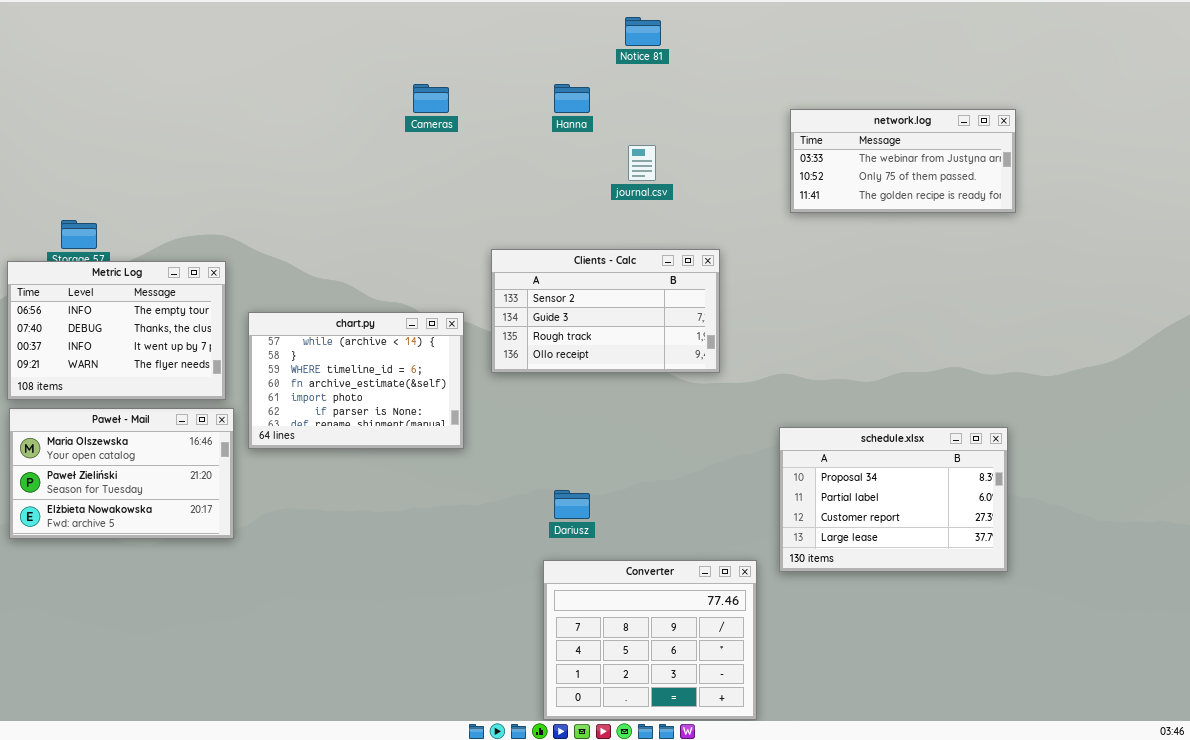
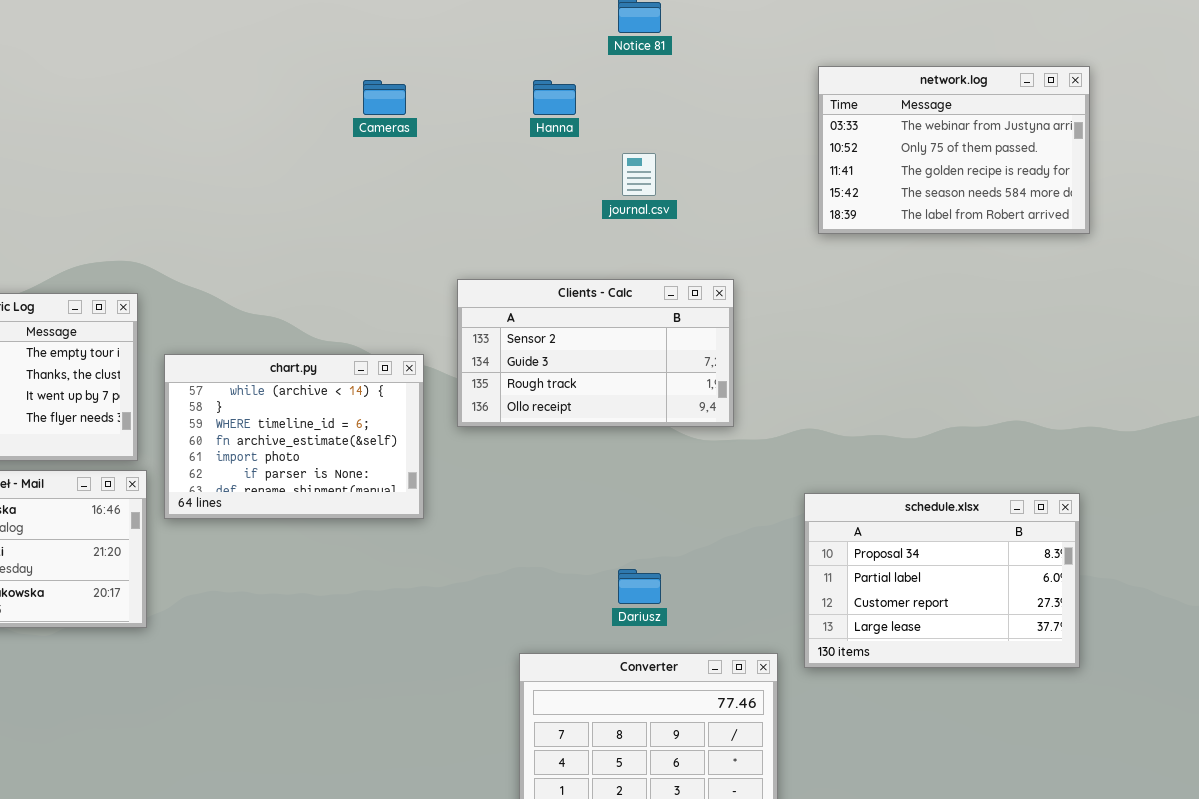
network.log: [790,109,1016,213] -> [818,66,1090,234], resized
Dariusz: [554,490,590,519] -> [618,569,661,604], moved

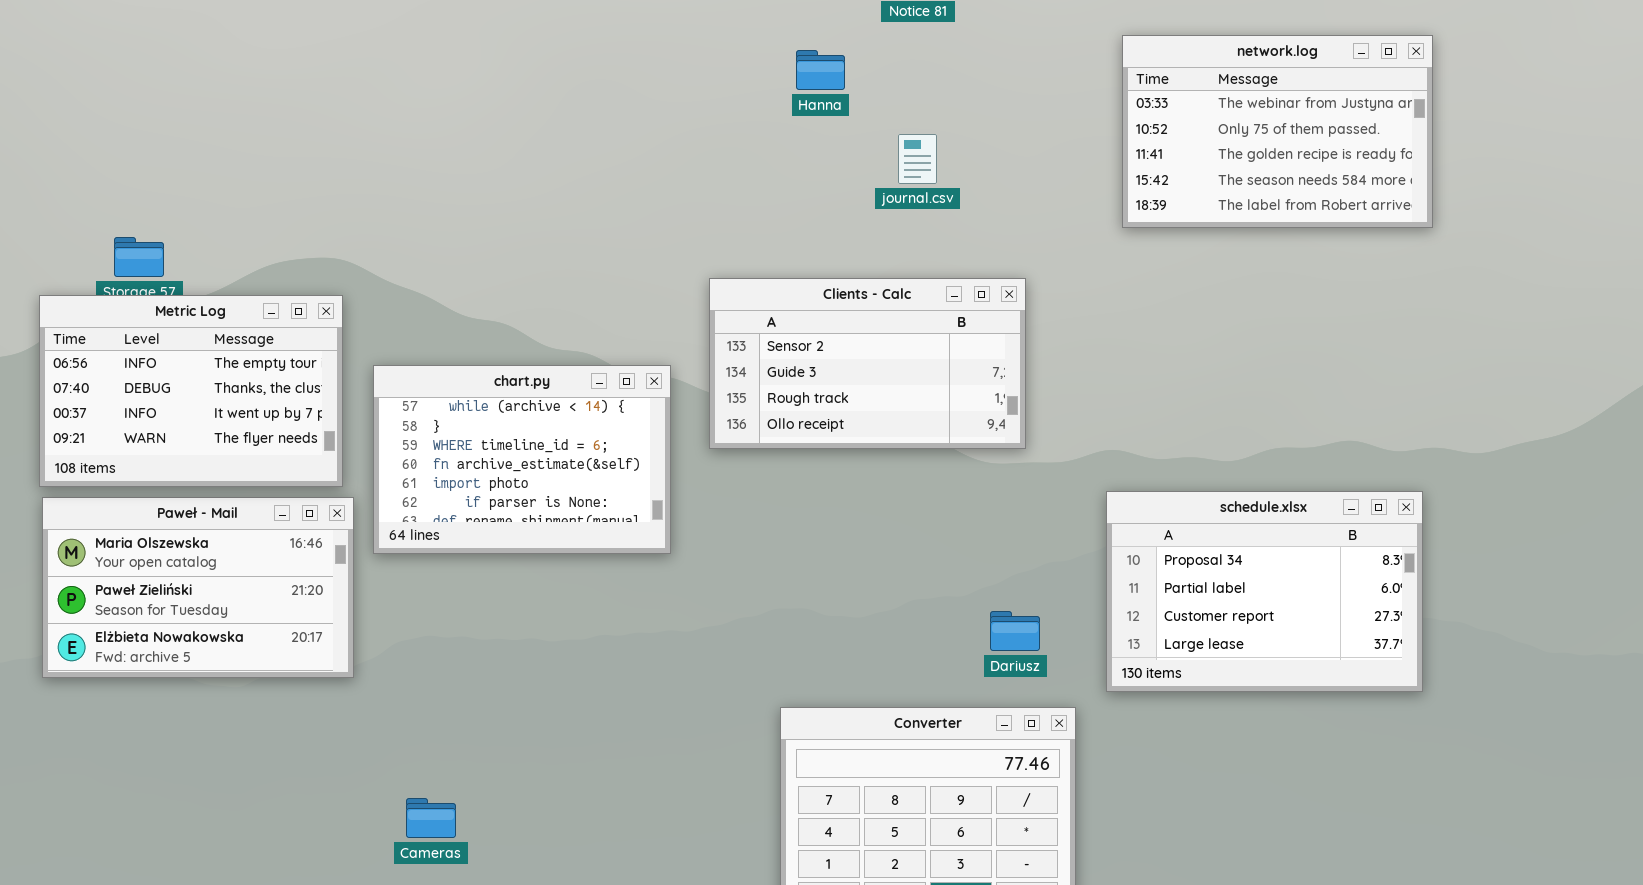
Cameras: [363,80,406,115] -> [406,798,456,838], moved
schedule.xlsx: [804,493,1080,668] -> [1106,491,1423,692], moved
Dariusz: [618,569,661,604] -> [990,611,1040,651], moved

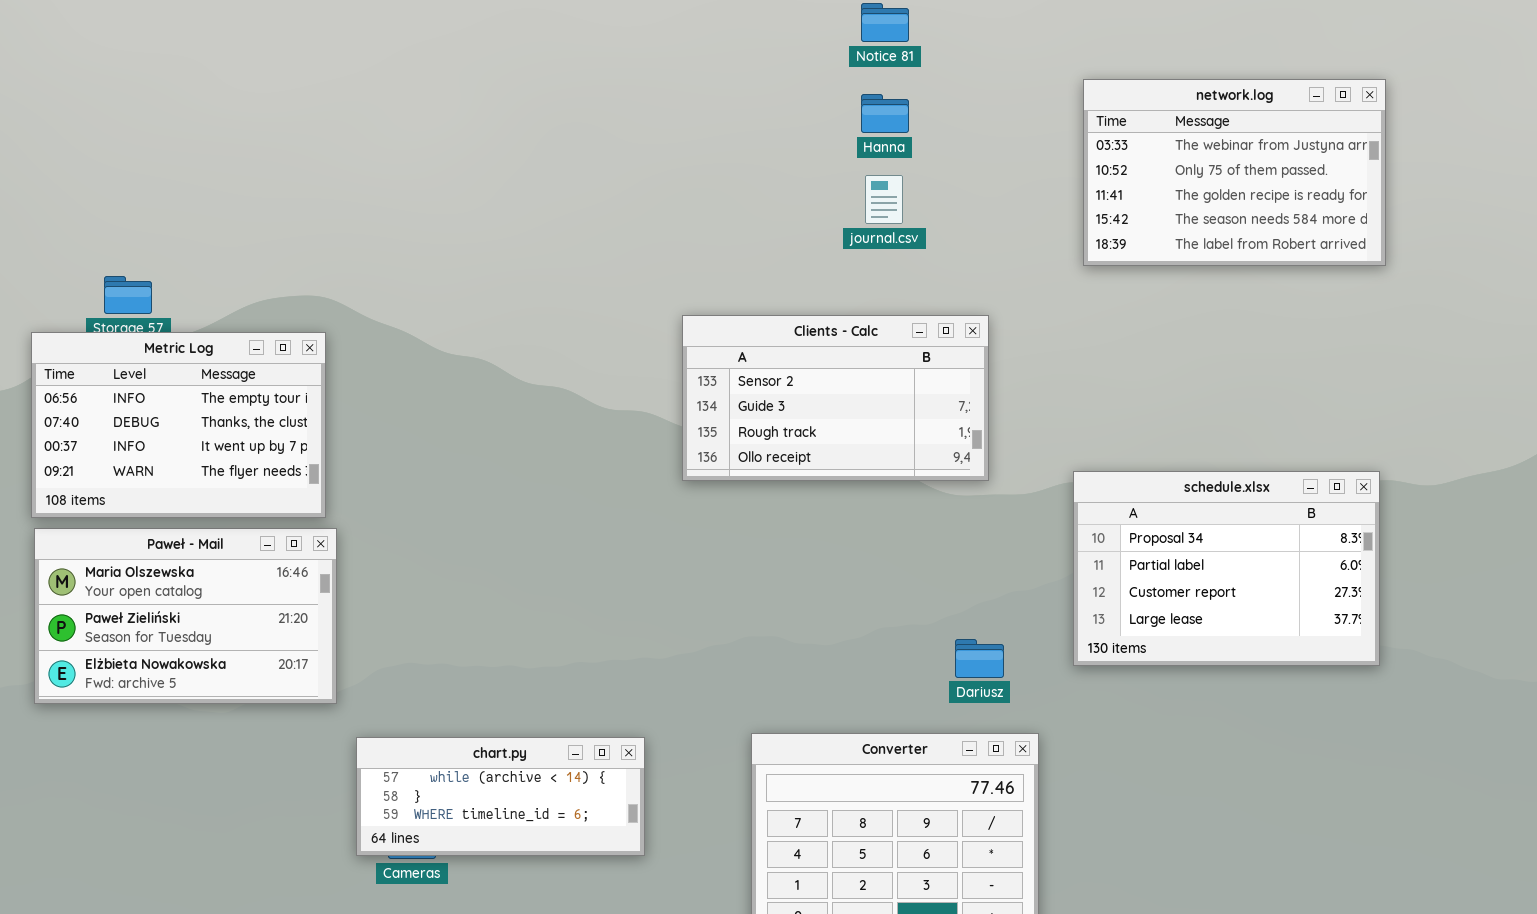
Hanna: [796,50,845,90] -> [861,94,909,133], moved
chart.py: [373,365,671,554] -> [356,737,645,856], moved, resized
schedule.xlsx: [1106,491,1423,692] -> [1073,471,1380,666], moved

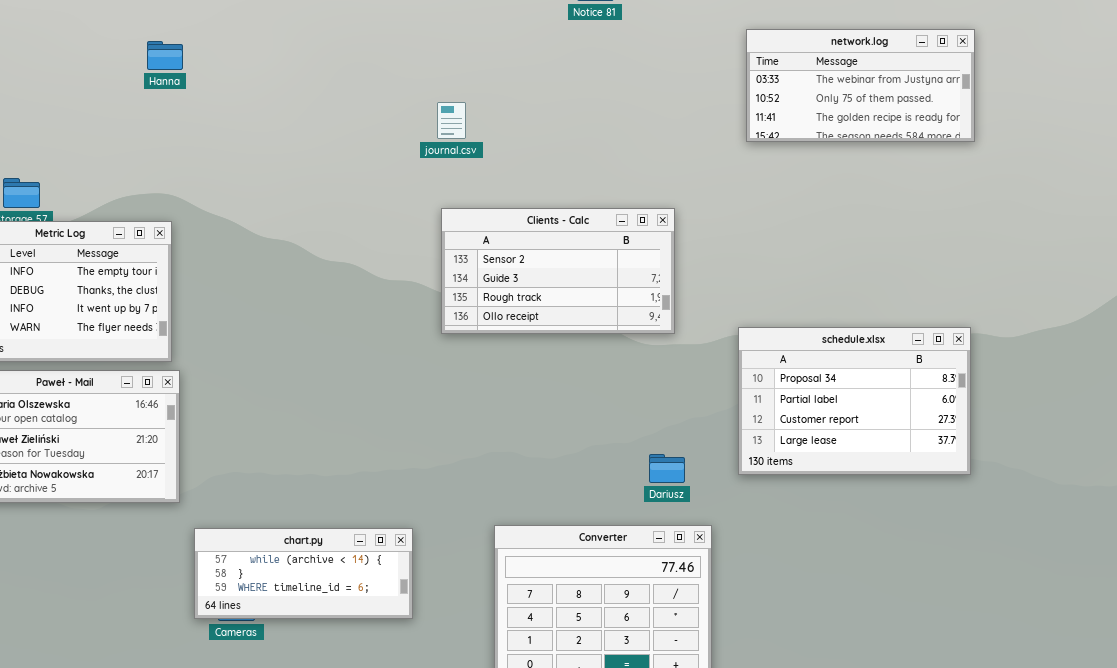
network.log: [1083,79,1386,266] -> [746,29,975,142], resized
Hanna: [861,94,909,133] -> [147,41,183,70], moved
journal.csv: [865,175,903,224] -> [437,102,466,139], moved

